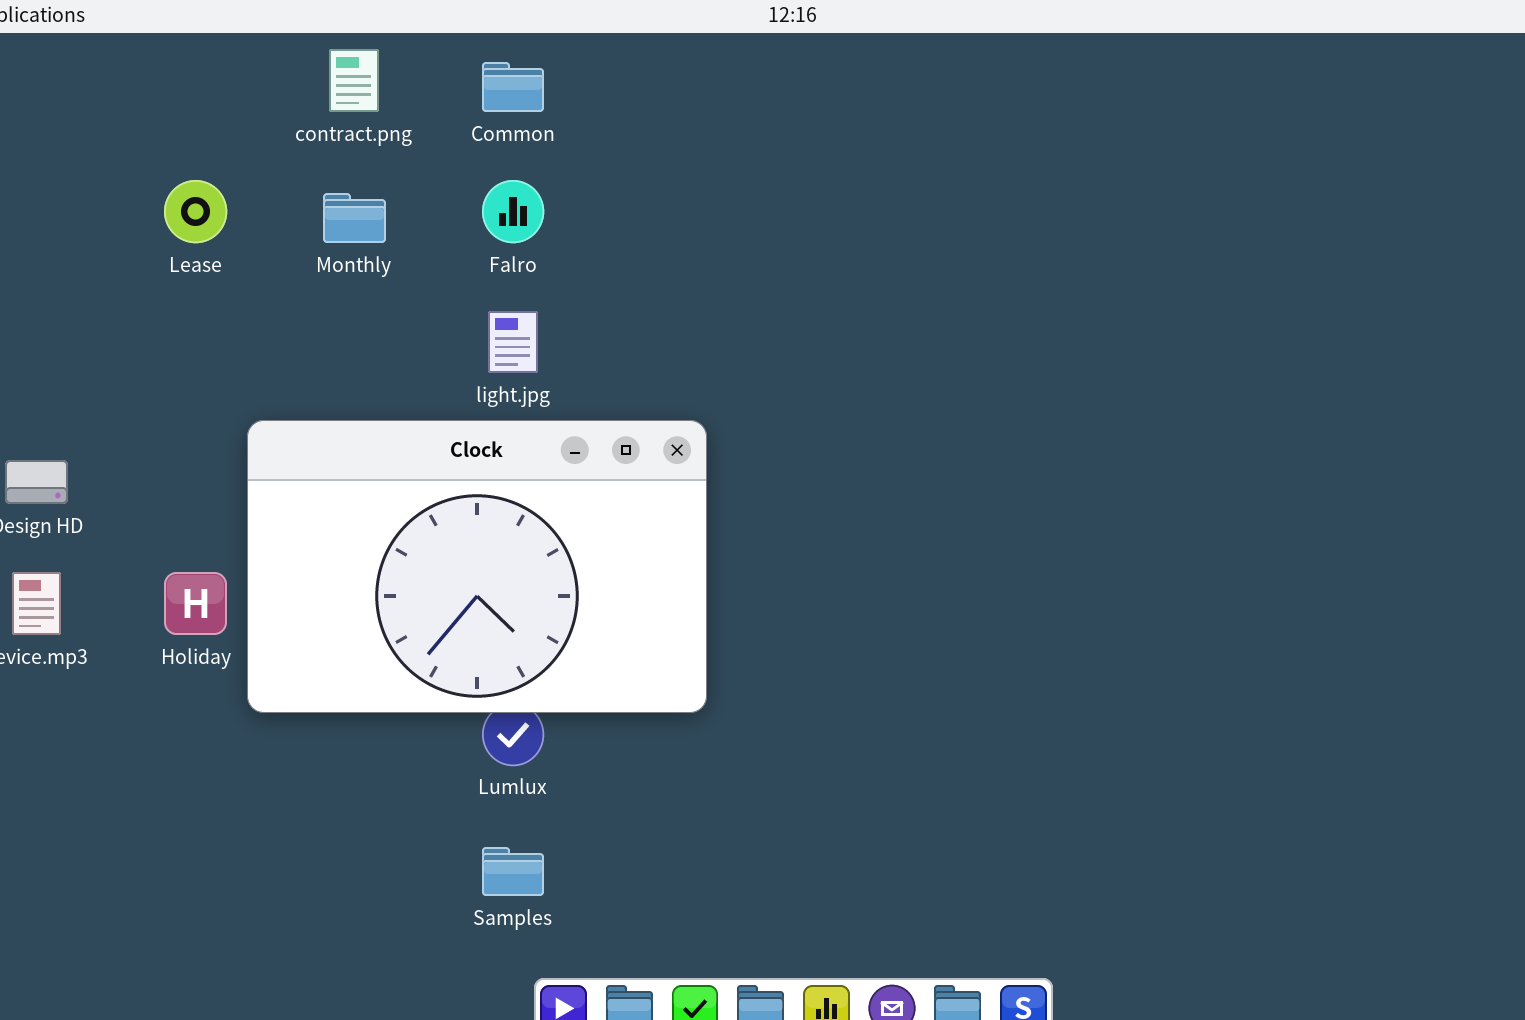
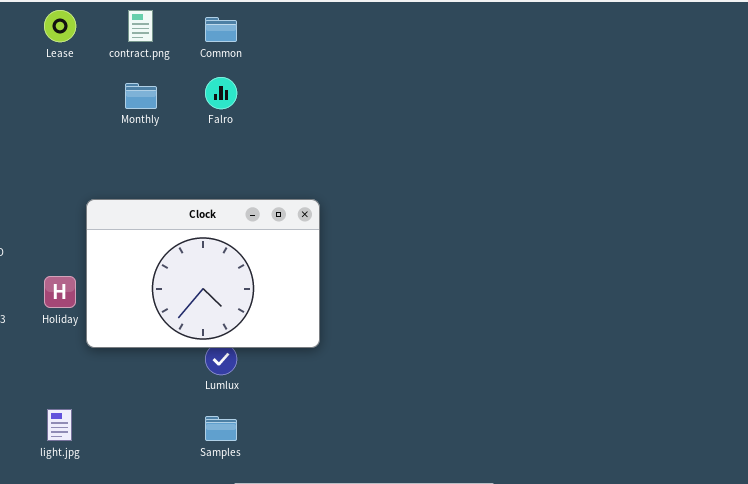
Lease: [164,180,227,243] -> [44,10,76,42], moved
light.jpg: [488,311,538,373] -> [47,409,72,441], moved

